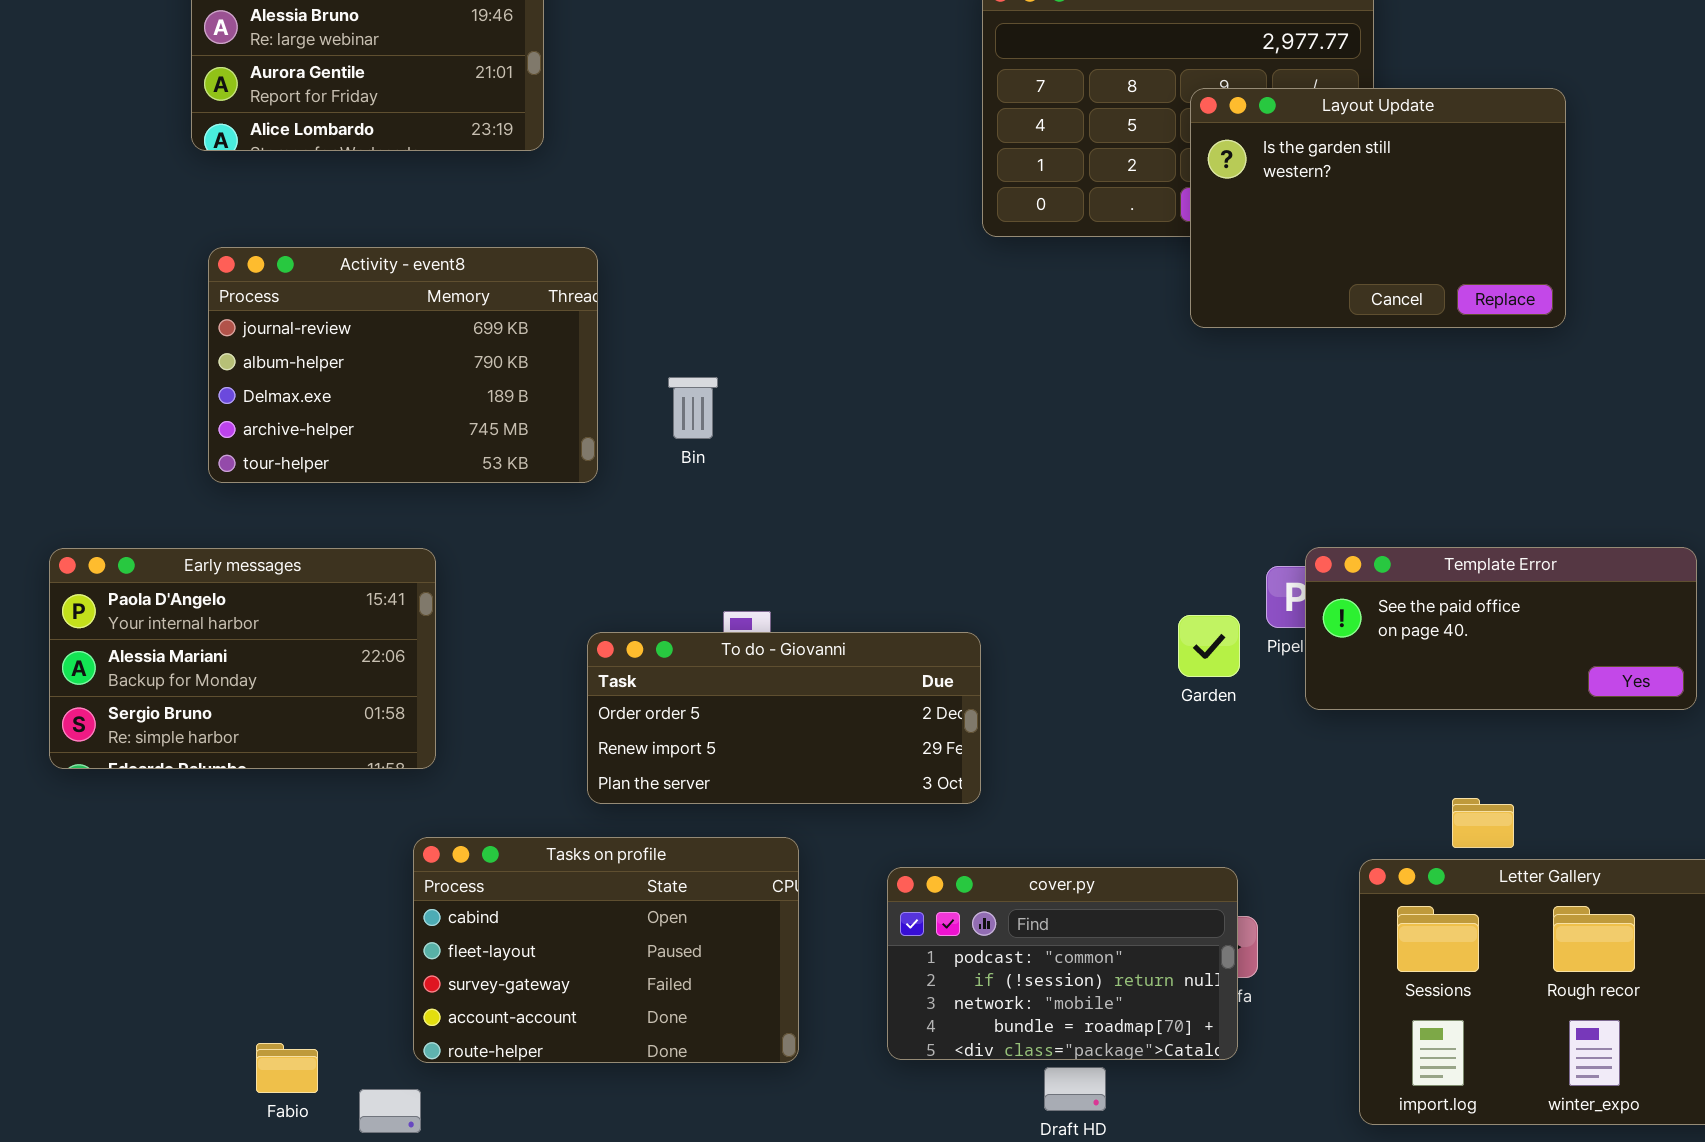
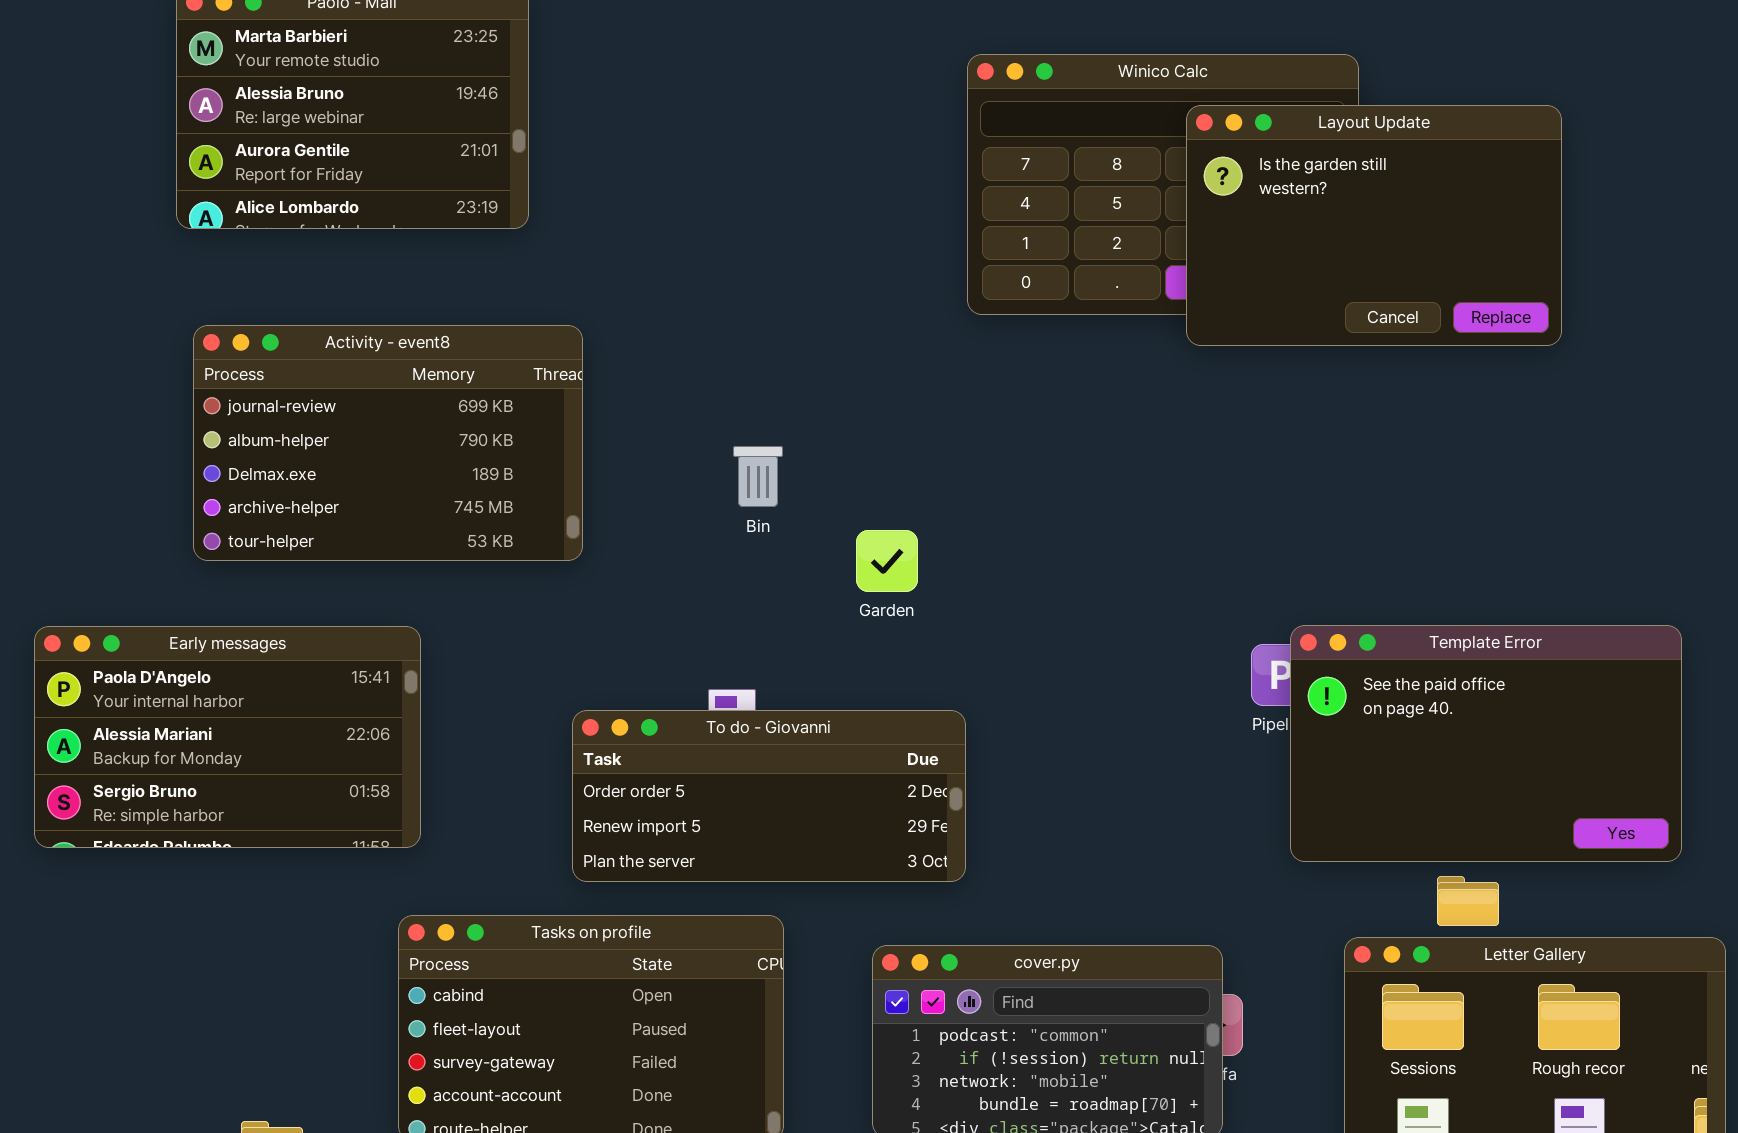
Layout Update: [1190,88,1566,328] -> [1186,105,1562,346], moved
Bin: [668,377,718,439] -> [733,446,783,507], moved
Template Error: [1305,547,1697,710] -> [1290,625,1682,862], resized
Garden: [1178,615,1240,677] -> [856,530,918,592], moved

